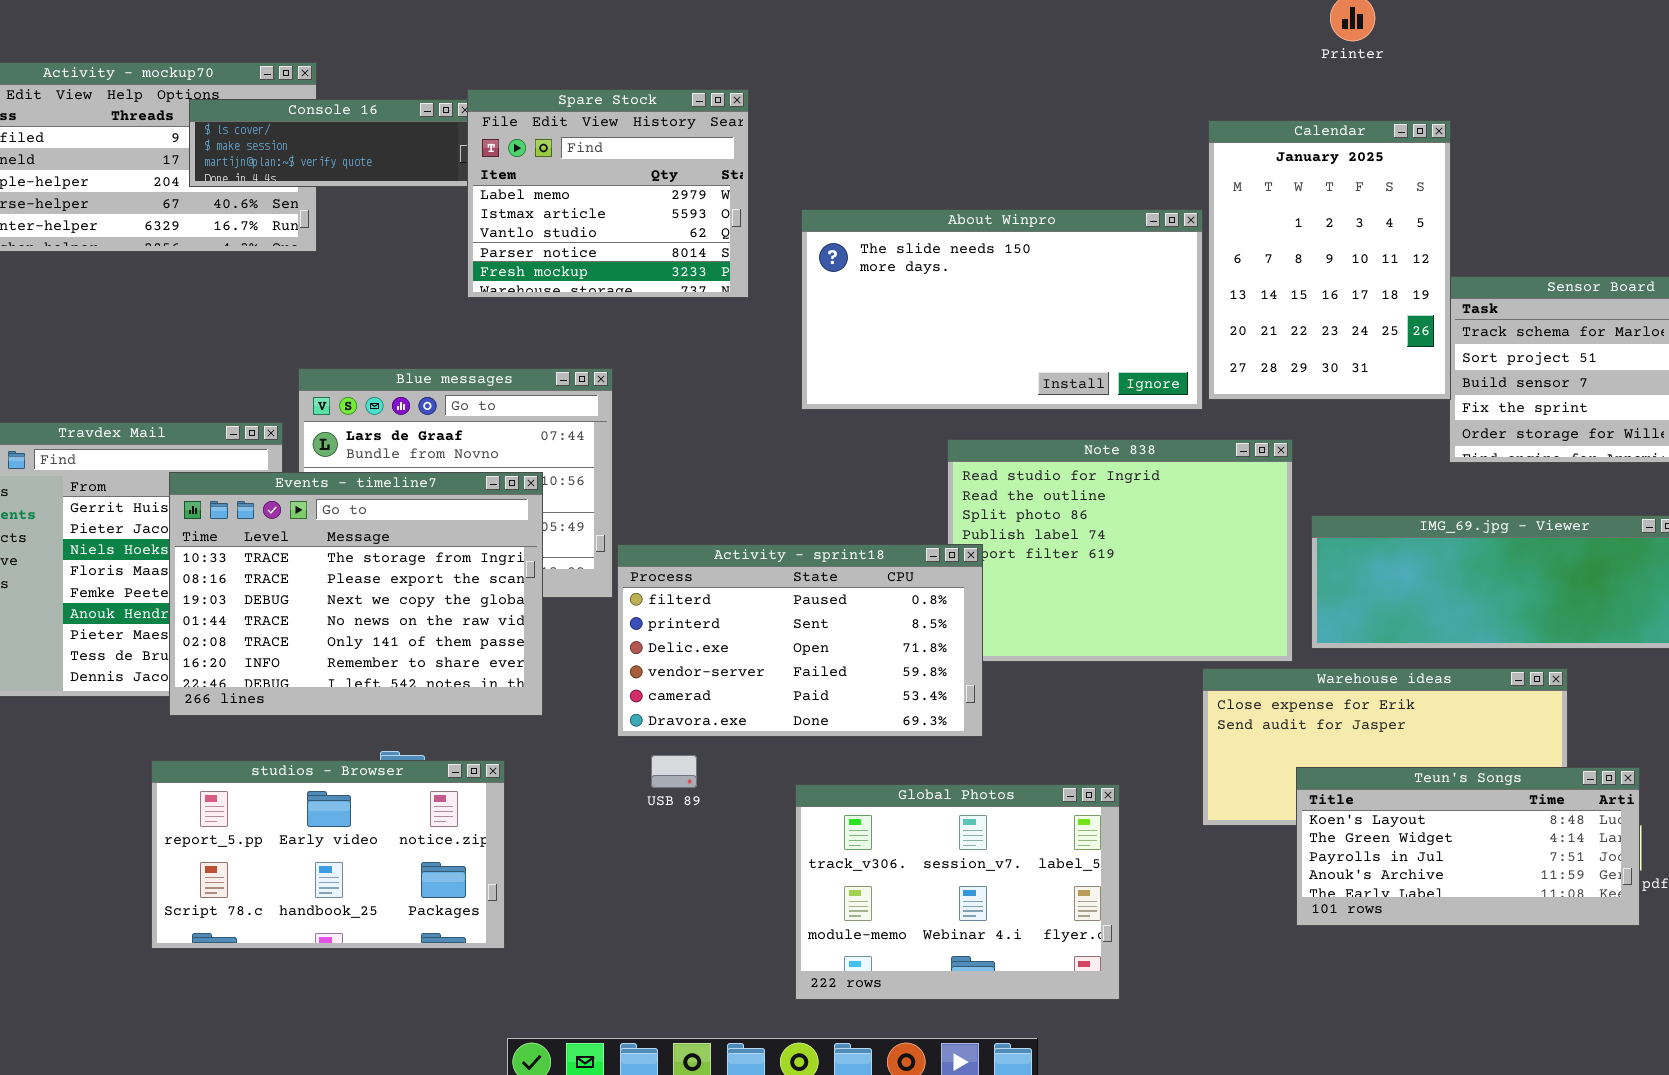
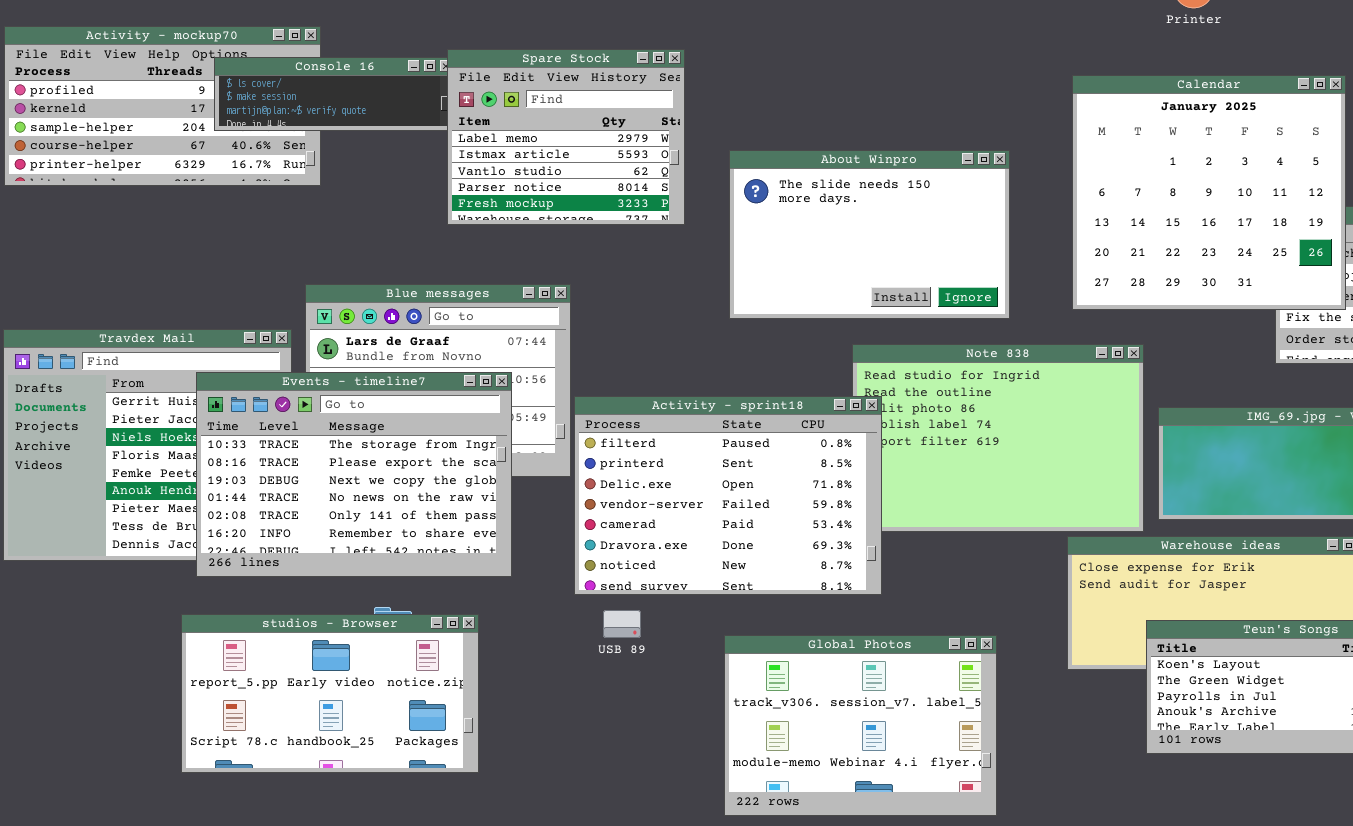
Calendar: [1208,120,1451,400] -> [1072,75,1346,310], resized
About Winpro: [801,209,1203,410] -> [729,150,1010,319], resized
Activity - sprint18: [617,544,983,737] -> [574,396,882,595], resized

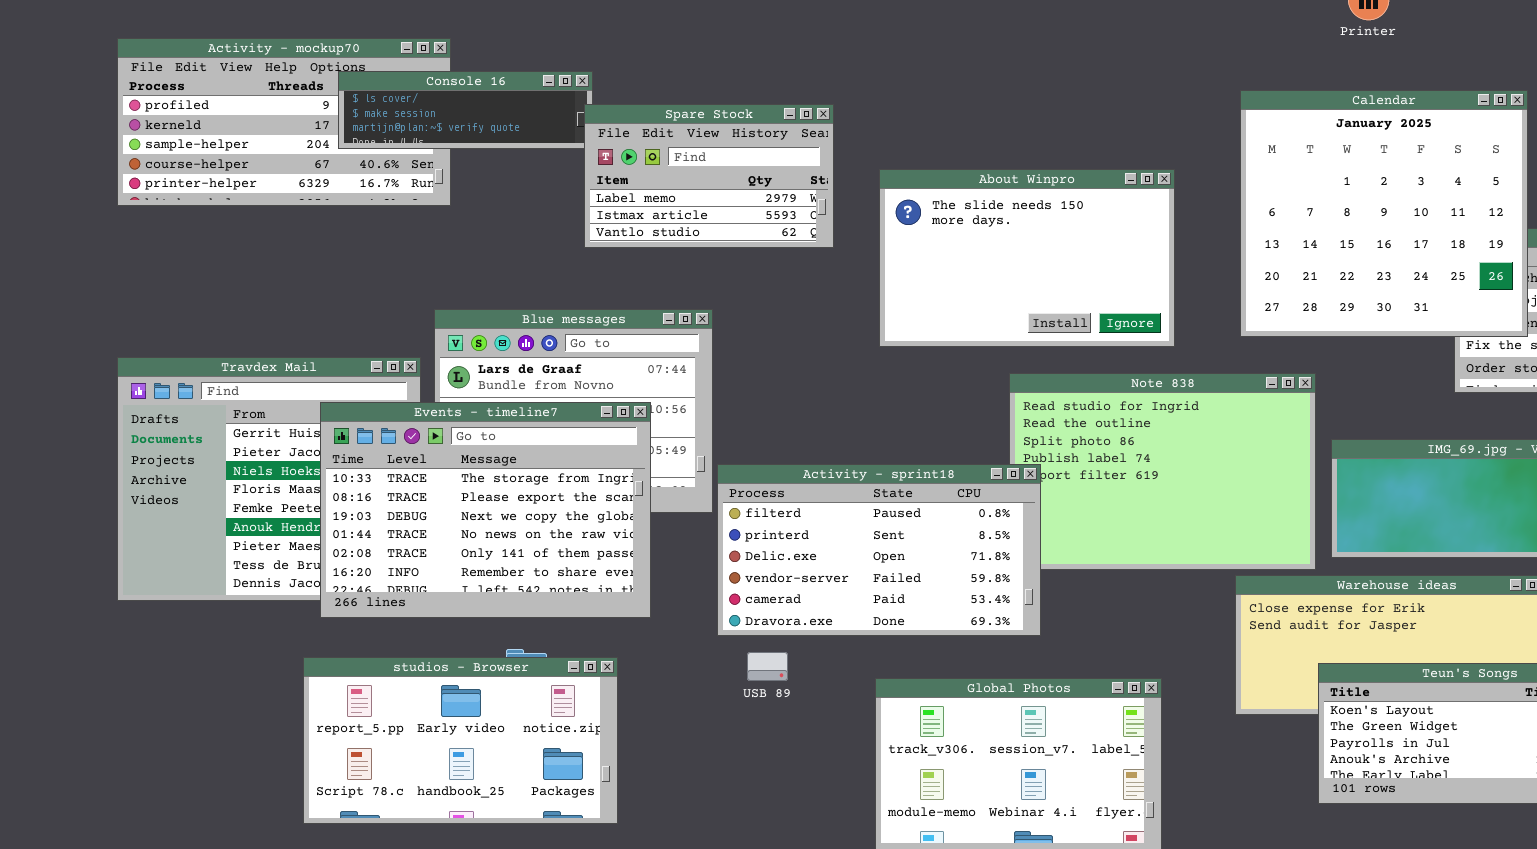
Spare Stock: [447,49,685,225] -> [584,104,834,248], resized
Activity - sprint18: [574,396,882,595] -> [717,464,1041,636], resized

